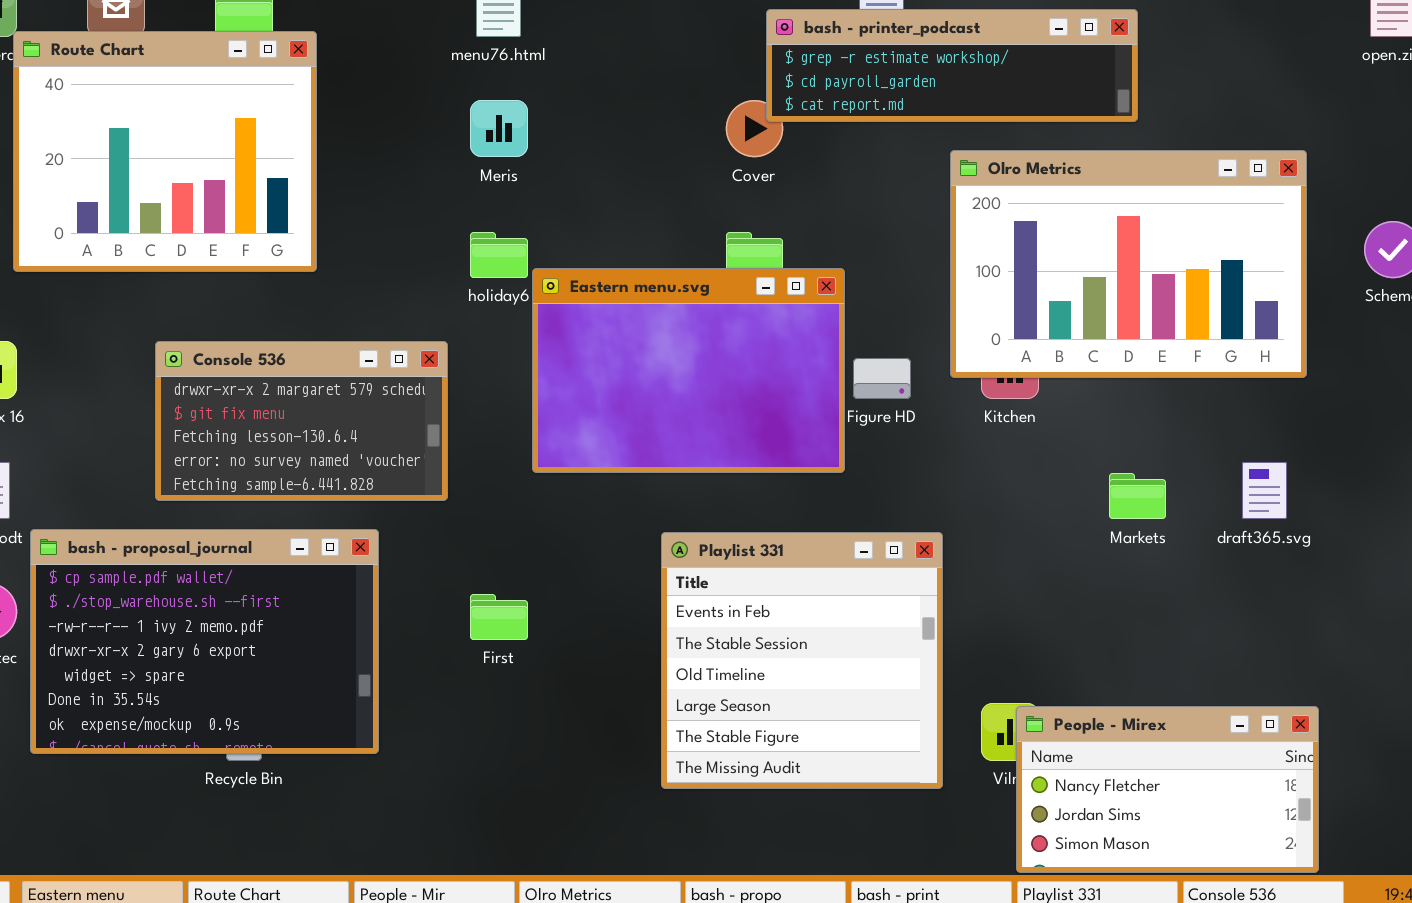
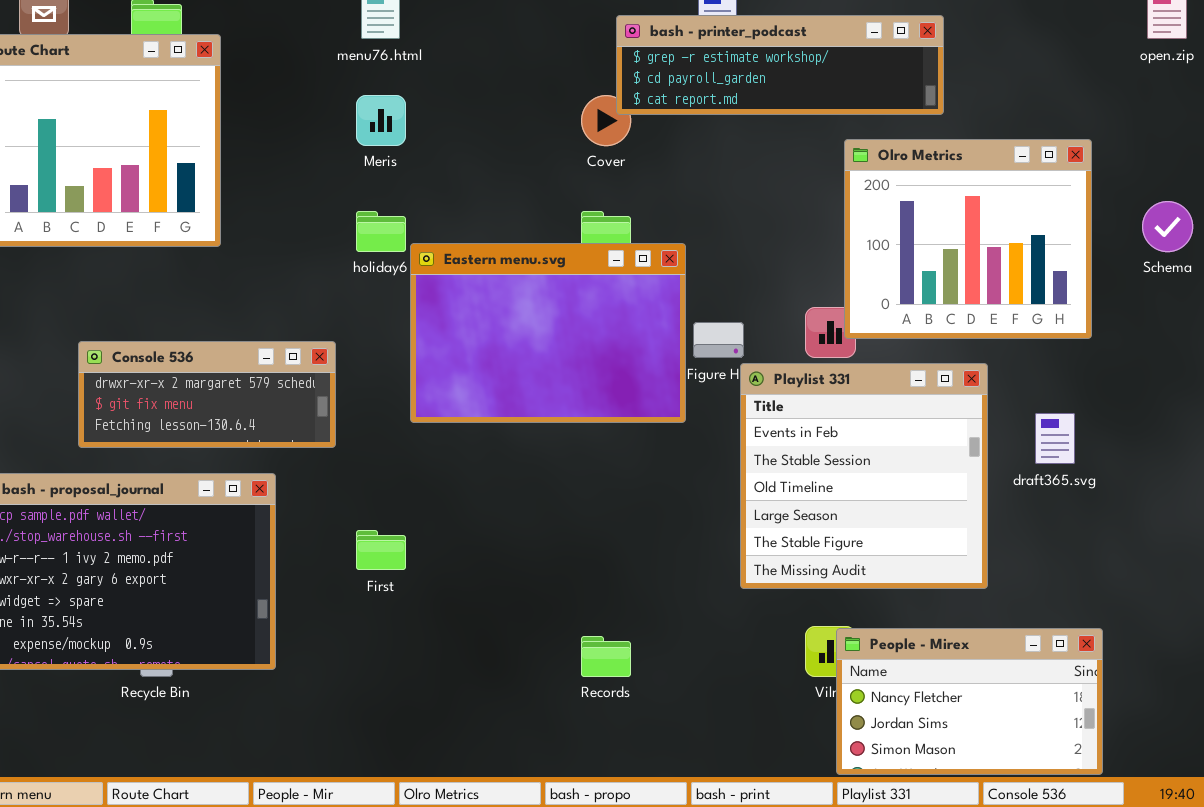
Olro Metrics: [950,150,1307,378] -> [844,139,1092,339], resized
Console 536: [155,341,448,501] -> [78,341,336,448], resized
Playlist 331: [661,532,943,789] -> [740,363,988,589], moved

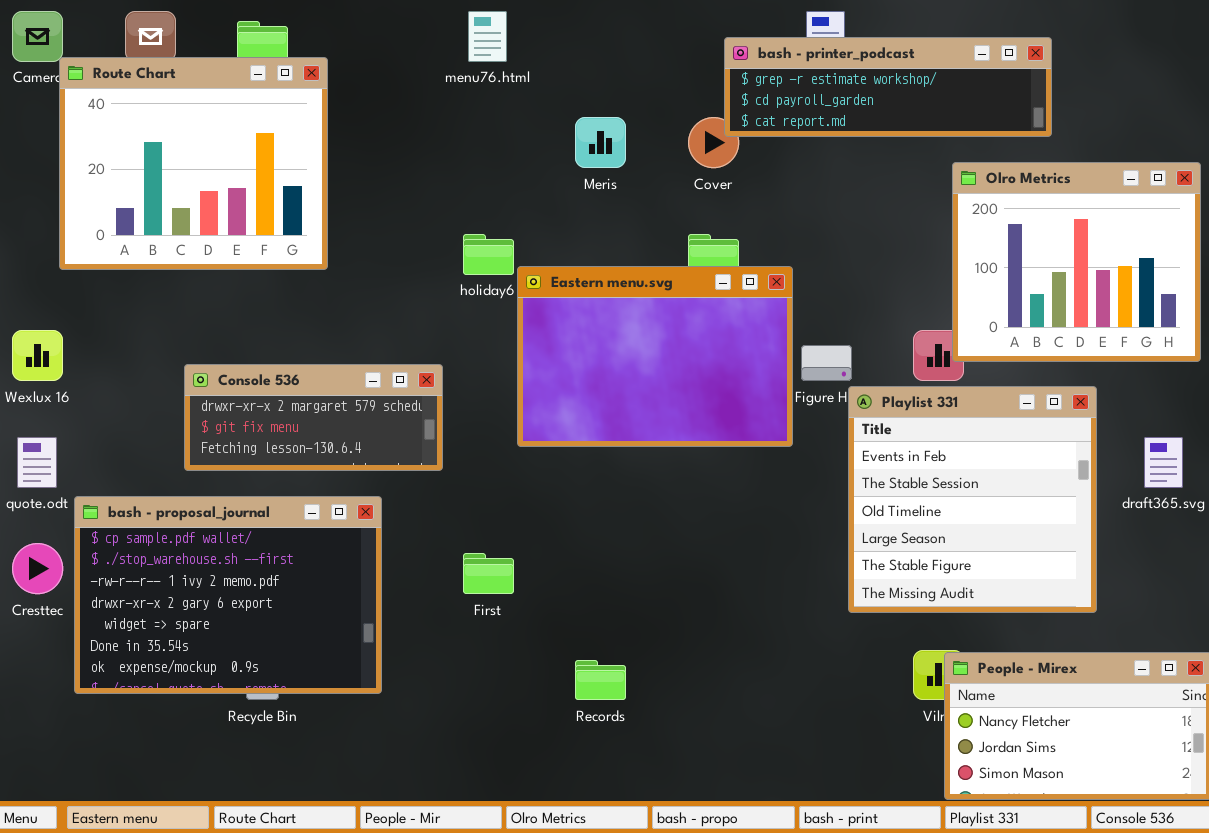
Meris: [356,95,406,146] -> [575,117,626,168], moved
Records: [581,636,631,677] -> [575,660,626,700], moved

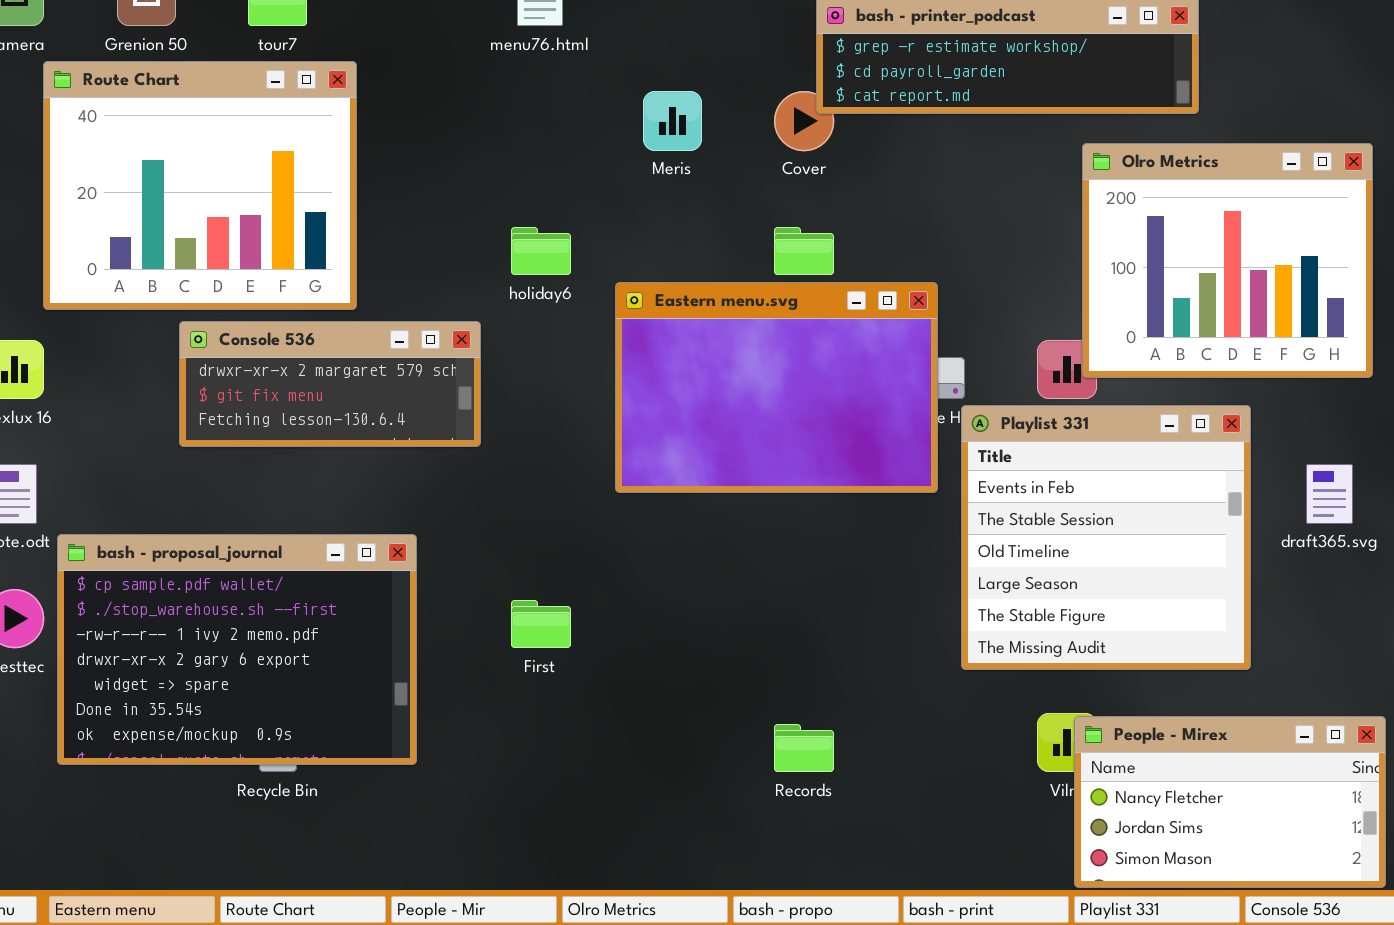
Route Chart: [59,57,328,270] -> [43,61,357,310], moved
Eastern menu.svg: [517,266,793,447] -> [615,282,938,493], moved
Console 536: [184,364,443,471] -> [179,321,481,447], moved
Records: [575,660,626,700] -> [774,724,834,772], moved

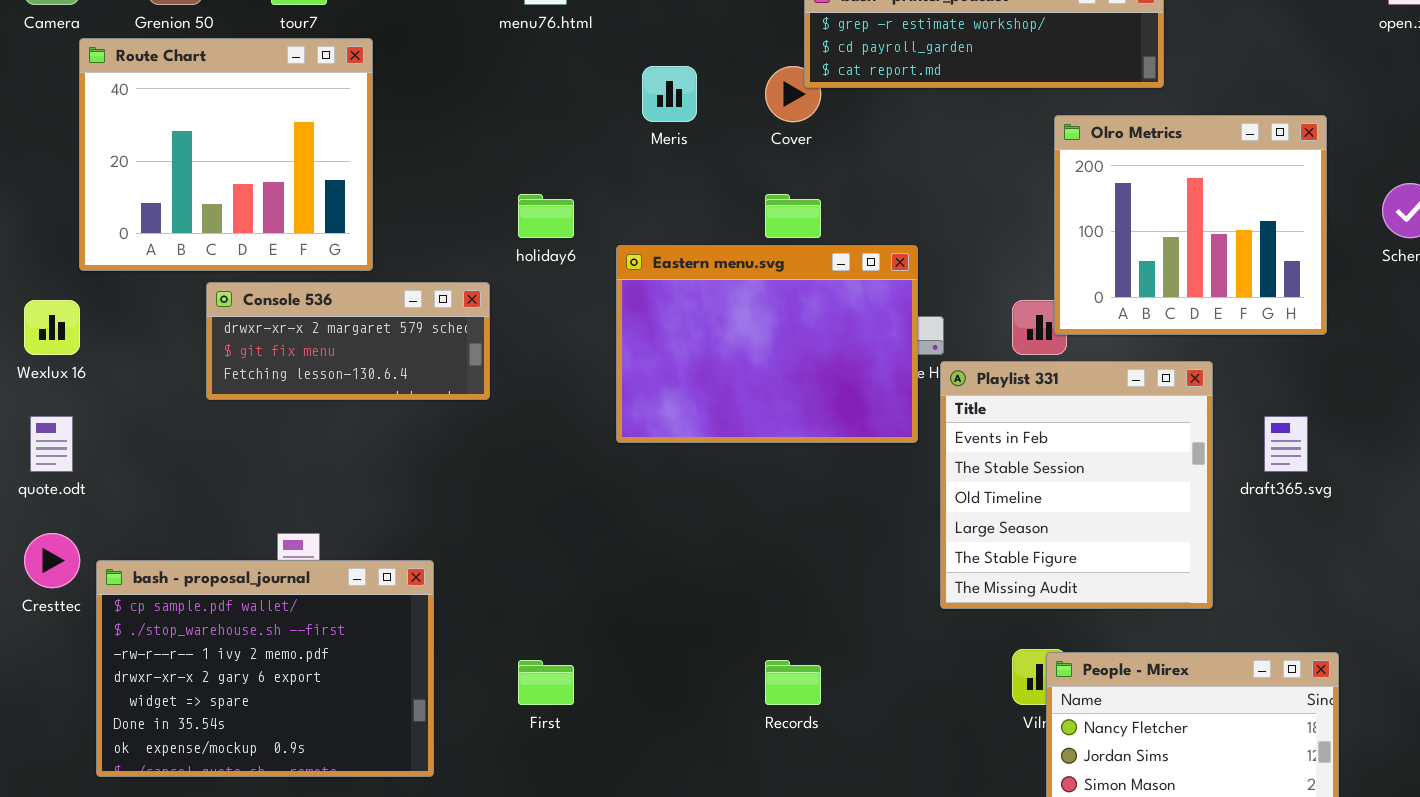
bash - proposal_journal: [57,534,417,765] -> [96,560,434,777], moved
First: [511,600,571,648] -> [518,660,574,705], moved

